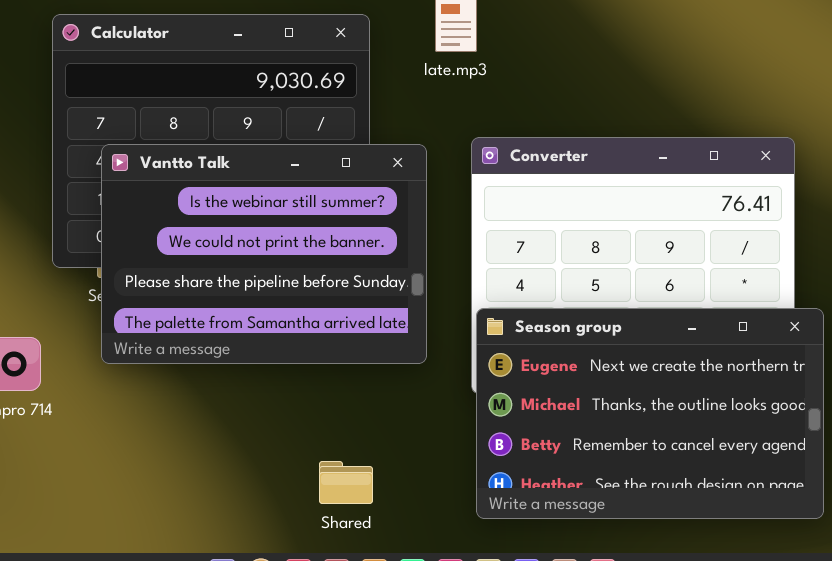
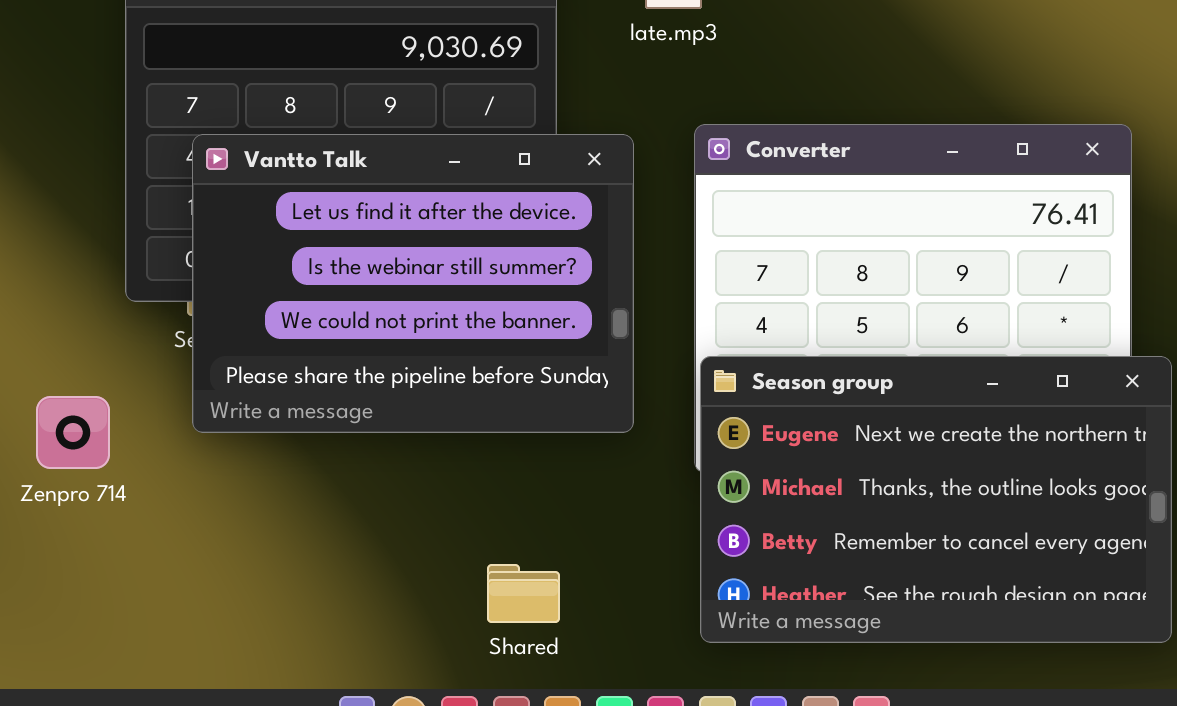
Vantto Talk: [101,144,427,364] -> [192,134,634,433], scrolled up 1 row

